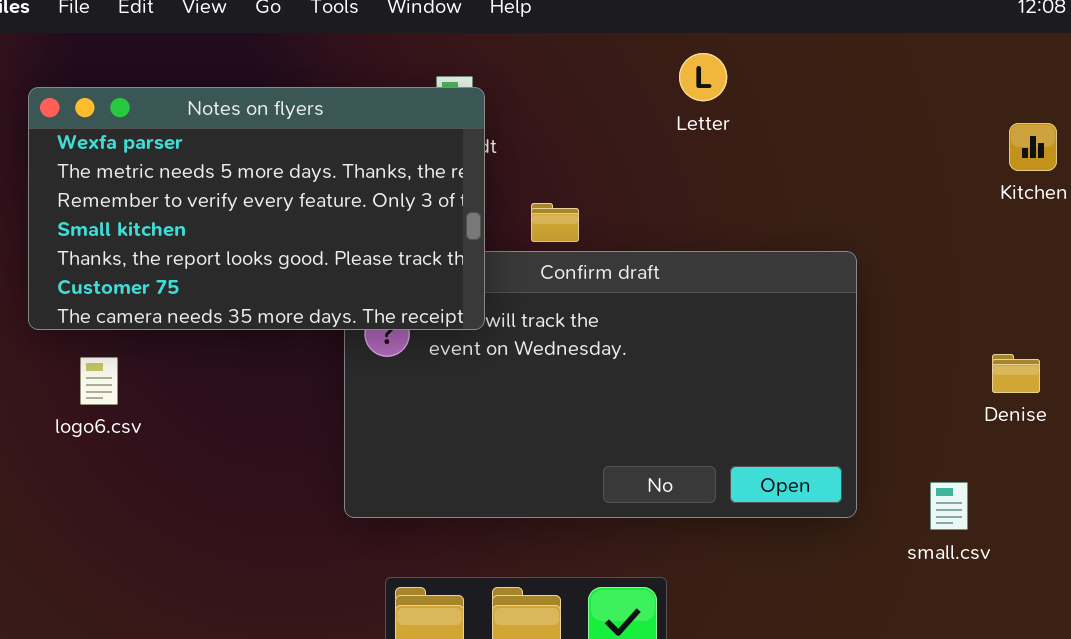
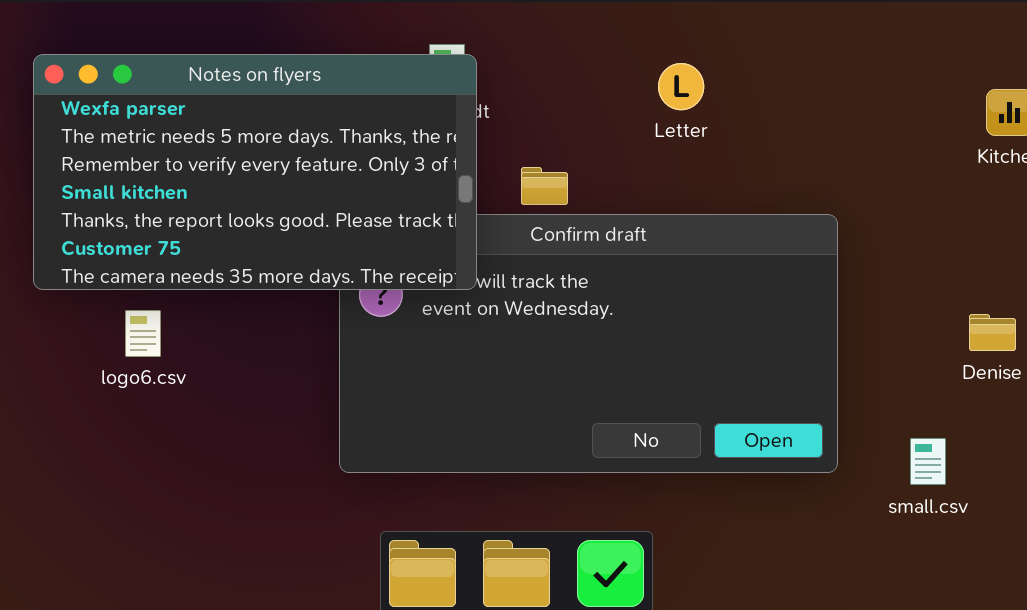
Letter: [679,53,727,101] -> [658,63,704,110], moved
logo6.csv: [80,357,118,405] -> [125,310,161,357], moved

